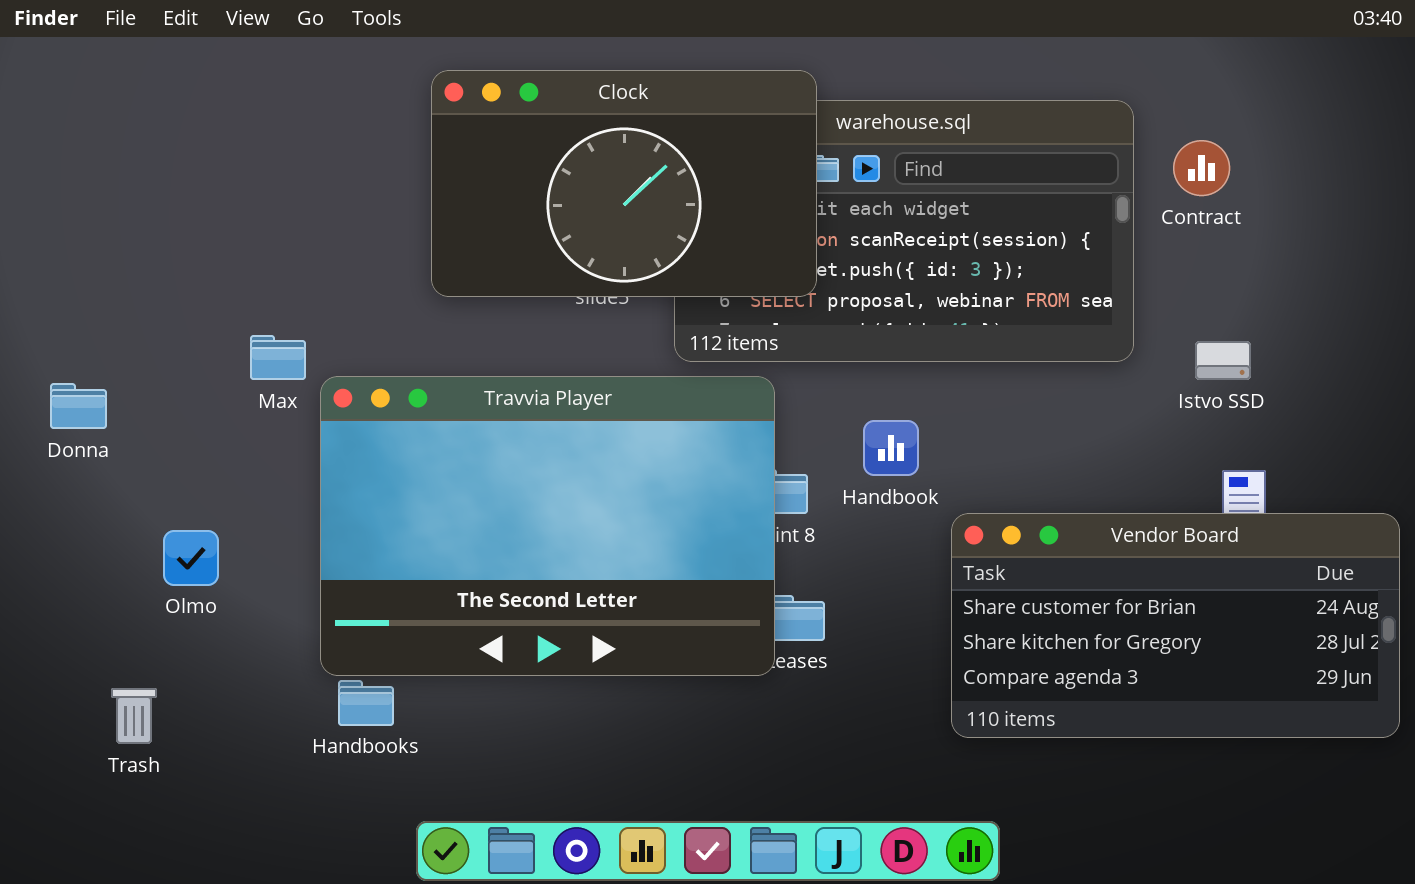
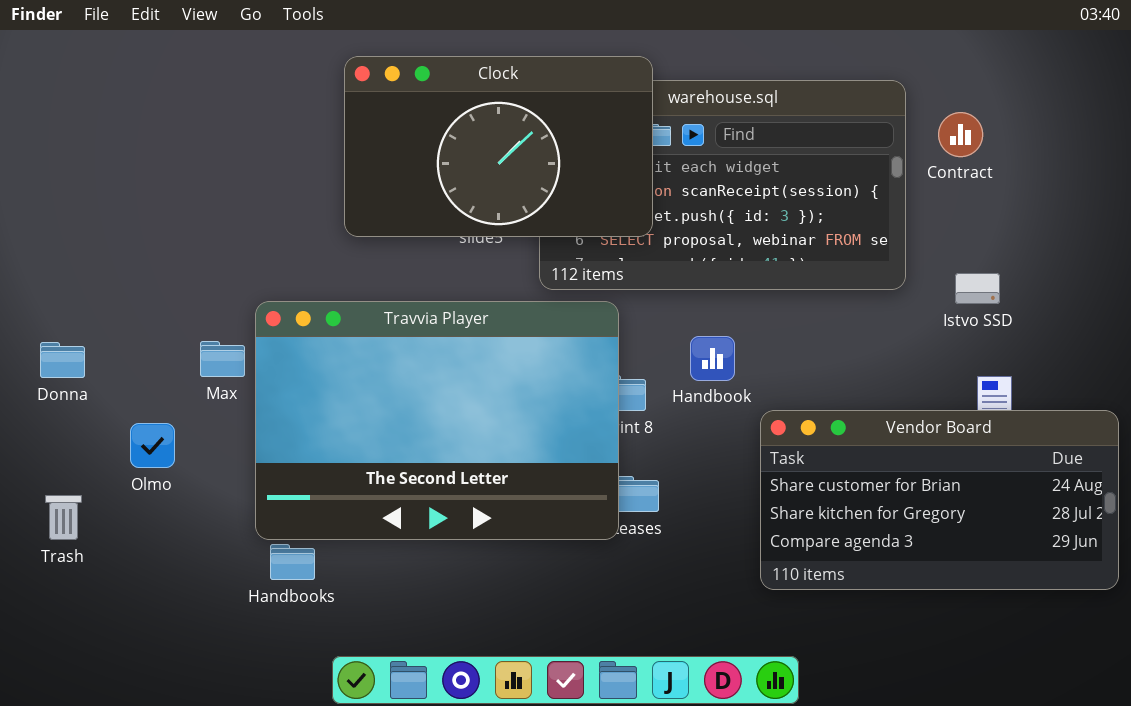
Max: [250,335,306,380] -> [200,341,245,377], moved
Donna: [50,383,107,429] -> [40,342,85,378], moved
Trash: [111,688,157,744] -> [45,495,82,540], moved

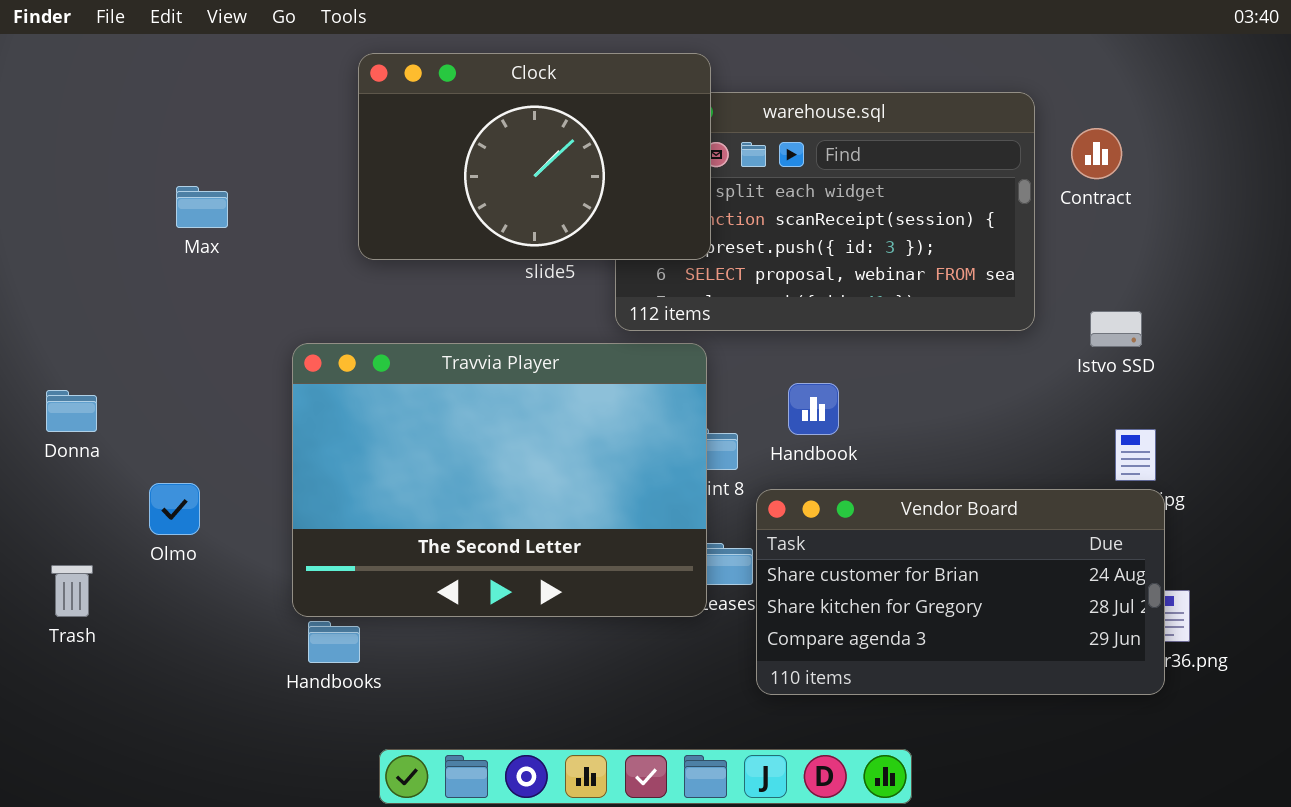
Clock: [344,56,653,237] -> [358,53,711,260], moved
Max: [200,341,245,377] -> [176,186,228,228], moved
Vendor Board: [760,410,1119,590] -> [756,489,1165,695], moved

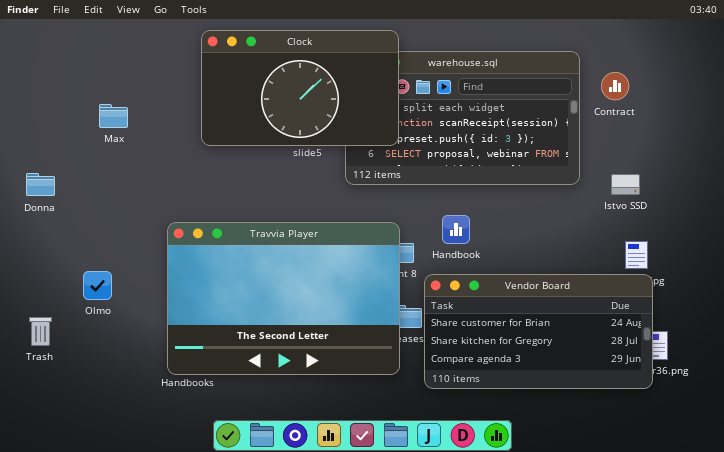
Travvia Player: [292,343,707,617] -> [167,222,400,375], moved
Donna: [46,390,97,432] -> [26,173,55,196], moved

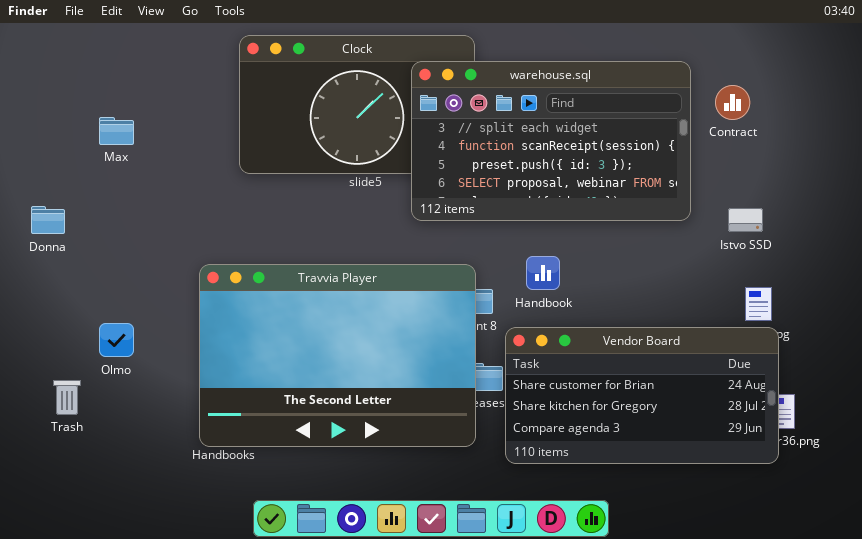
warehouse.sql: [345,51,580,185] -> [411,61,691,221], raised
Max: [99,104,128,128] -> [99,117,134,145], moved
Trash: [29,317,52,346] -> [53,380,81,415], moved

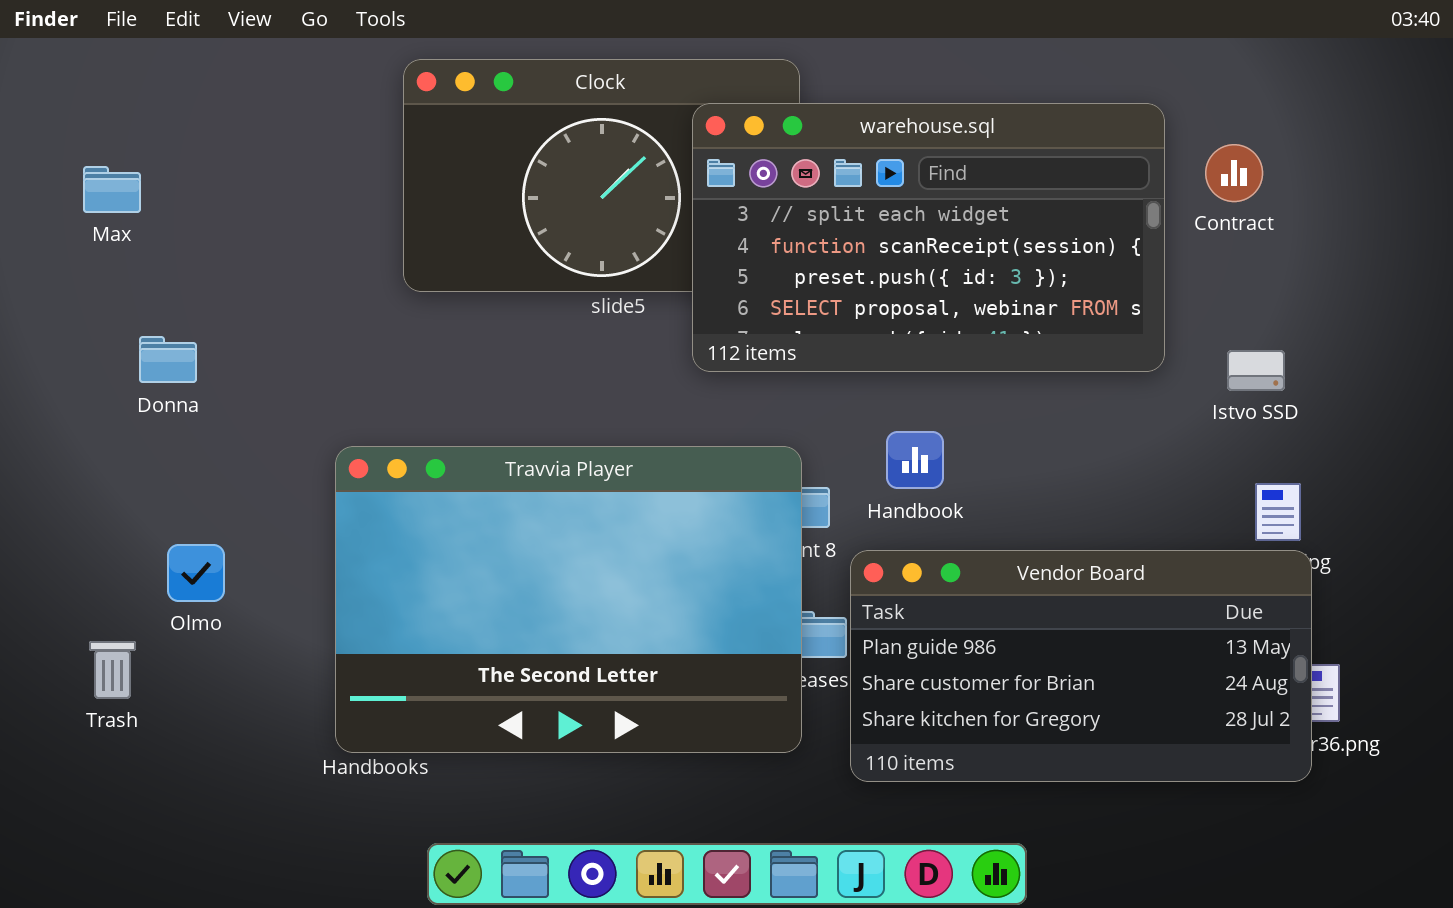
Max: [99,117,134,145] -> [83,166,141,213], moved
Donna: [31,206,65,234] -> [139,336,197,383], moved
Vendor Board: [505,327,779,464] -> [850,550,1312,782], scrolled up 1 row

